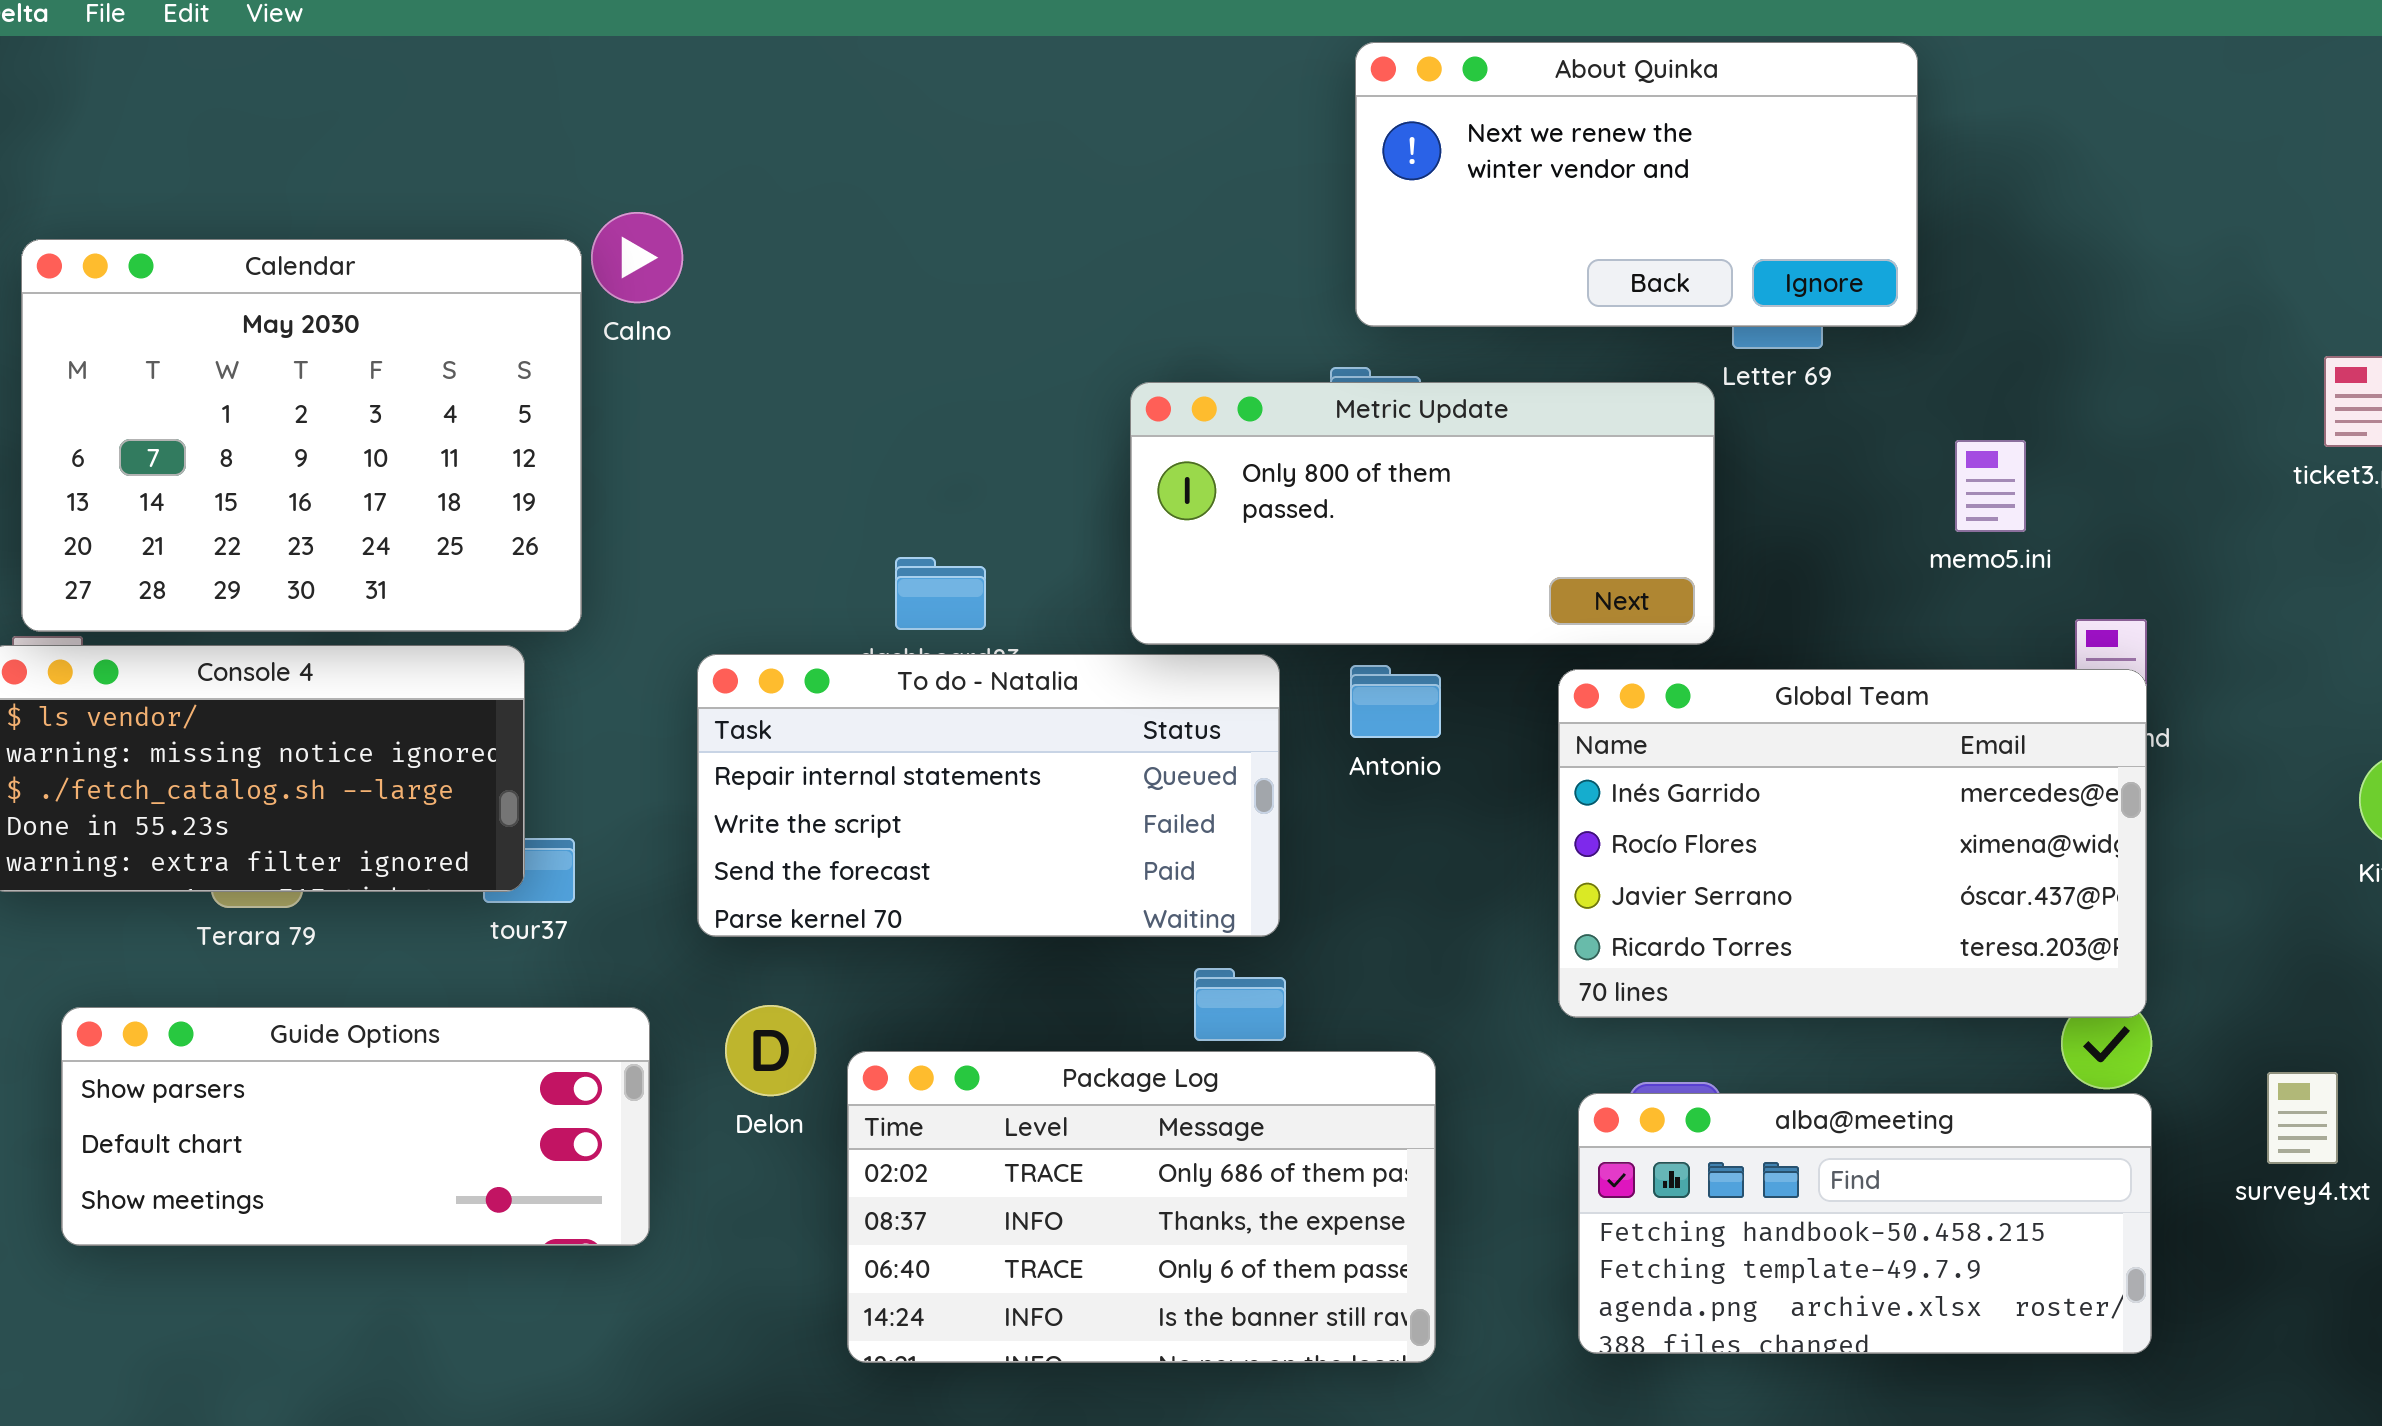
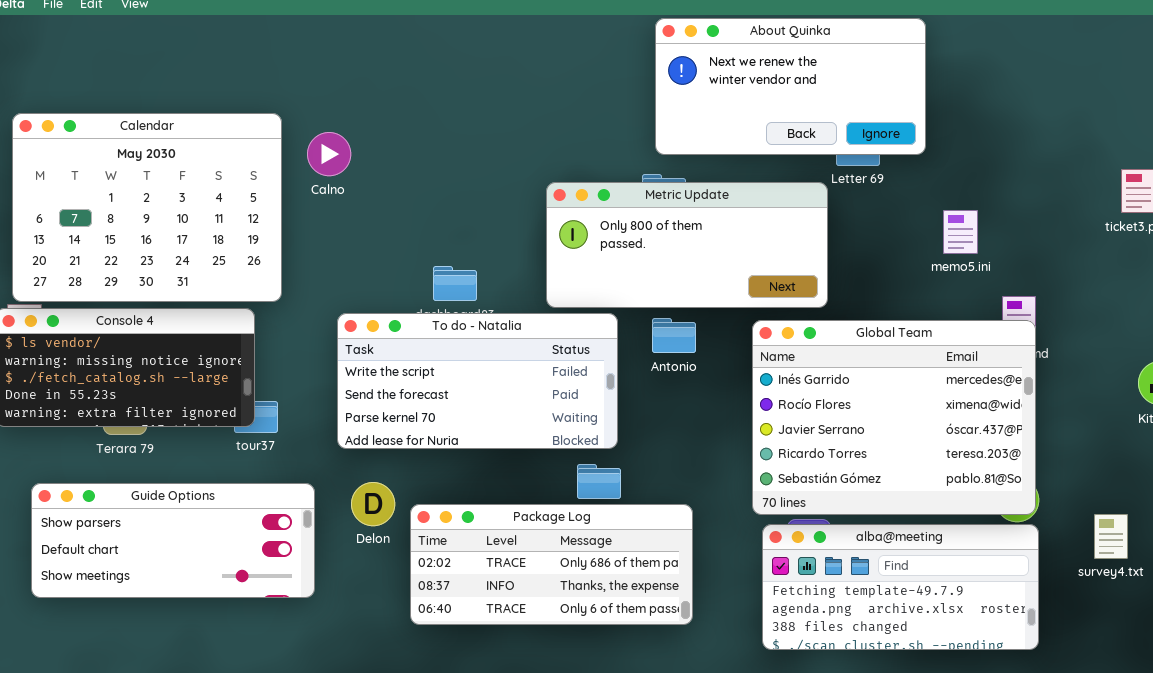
Calno: [591,212,683,303] -> [307,132,351,176], moved
To do - Natalia: [697,654,1280,937] -> [337,313,618,449], scrolled down 1 row
Global Team: [1558,669,2147,1018] -> [752,320,1036,515], resized
Package Log: [847,1051,1436,1363] -> [410,504,693,625], resized
alba@meeting: [1578,1093,2152,1354] -> [762,524,1039,650], scrolled down 1 row

